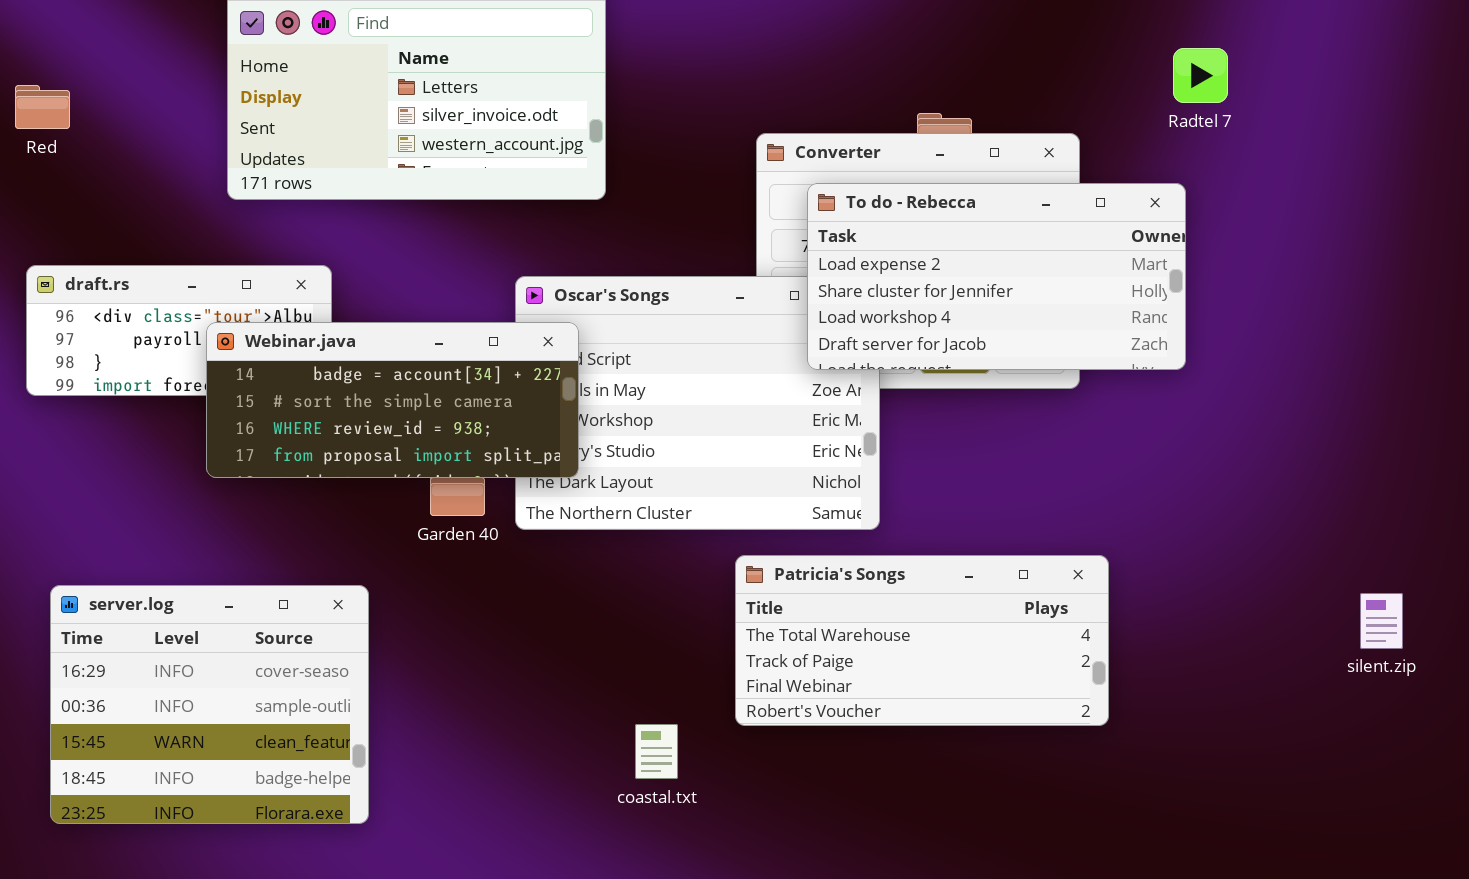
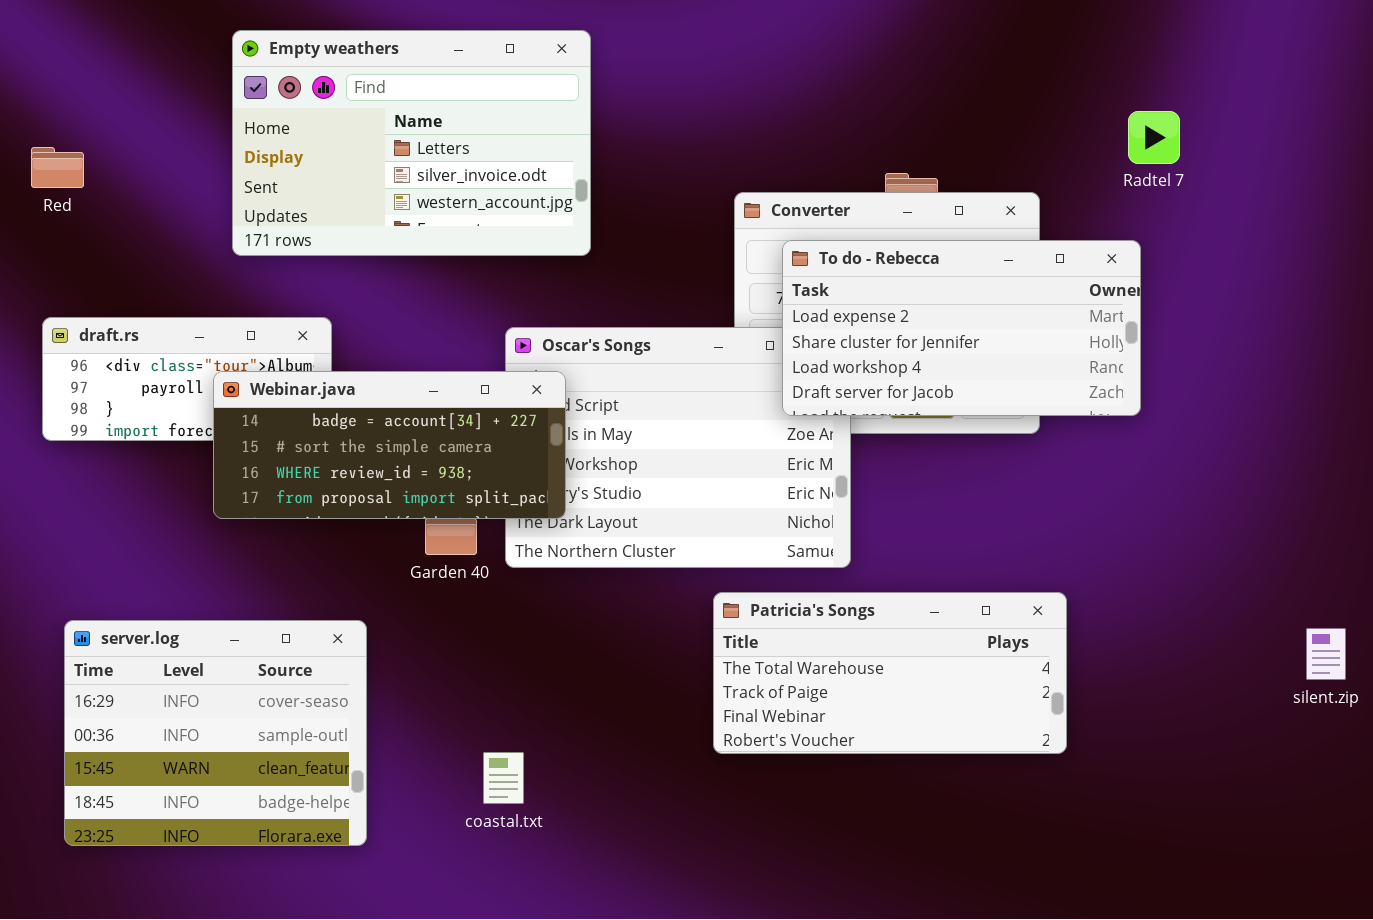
coastal.txt: [635,724,678,779] -> [483,752,524,804], moved

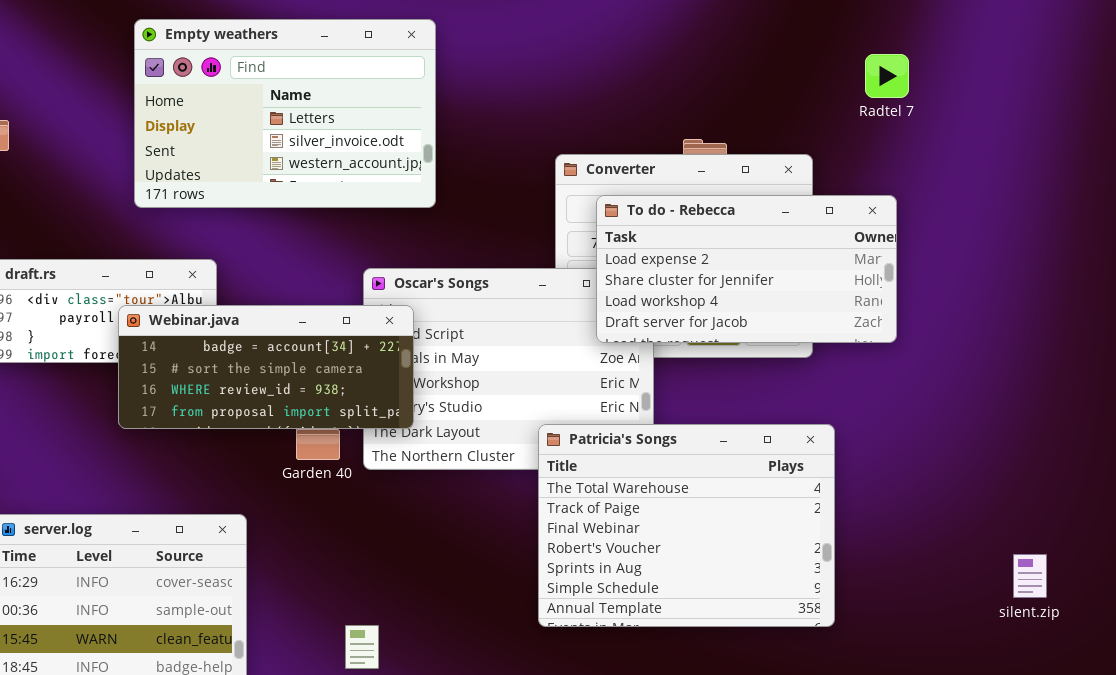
Radtel 7: [1128,111,1180,164] -> [865,54,909,98], moved
Patricia's Songs: [713,592,1067,754] -> [538,424,835,627], resized
silent.zip: [1306,628,1346,680] -> [1013,554,1047,598], moved

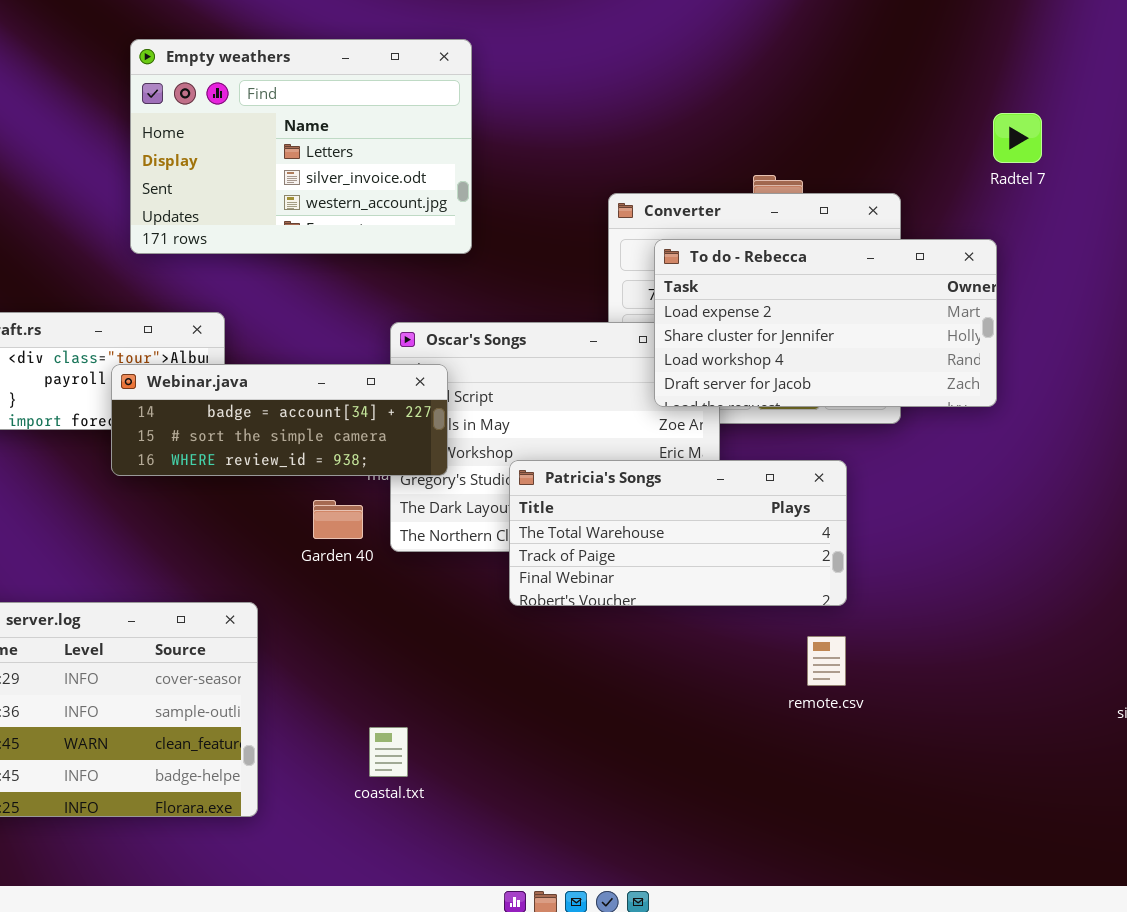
Radtel 7: [865,54,909,98] -> [993,113,1042,163], moved
Webinar.java: [118,305,414,429] -> [111,364,448,476], resized
Patricia's Songs: [538,424,835,627] -> [509,460,847,606], moved, resized

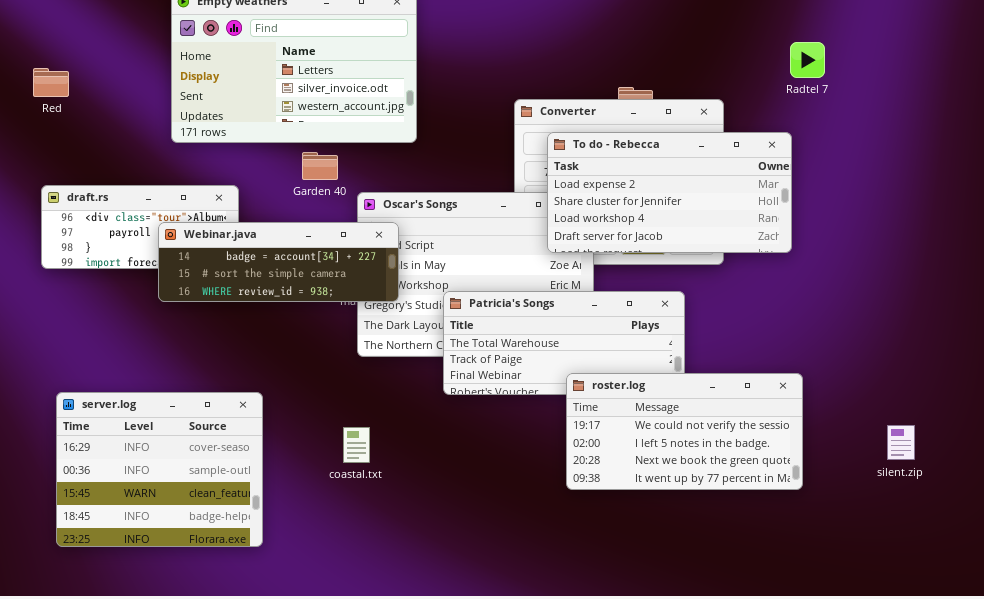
Garden 40: [313,500,363,539] -> [302,152,338,180], moved
roster.log: none -> [566,373,803,490], opened
coastal.txt: [369,727,408,777] -> [343,427,370,463], moved

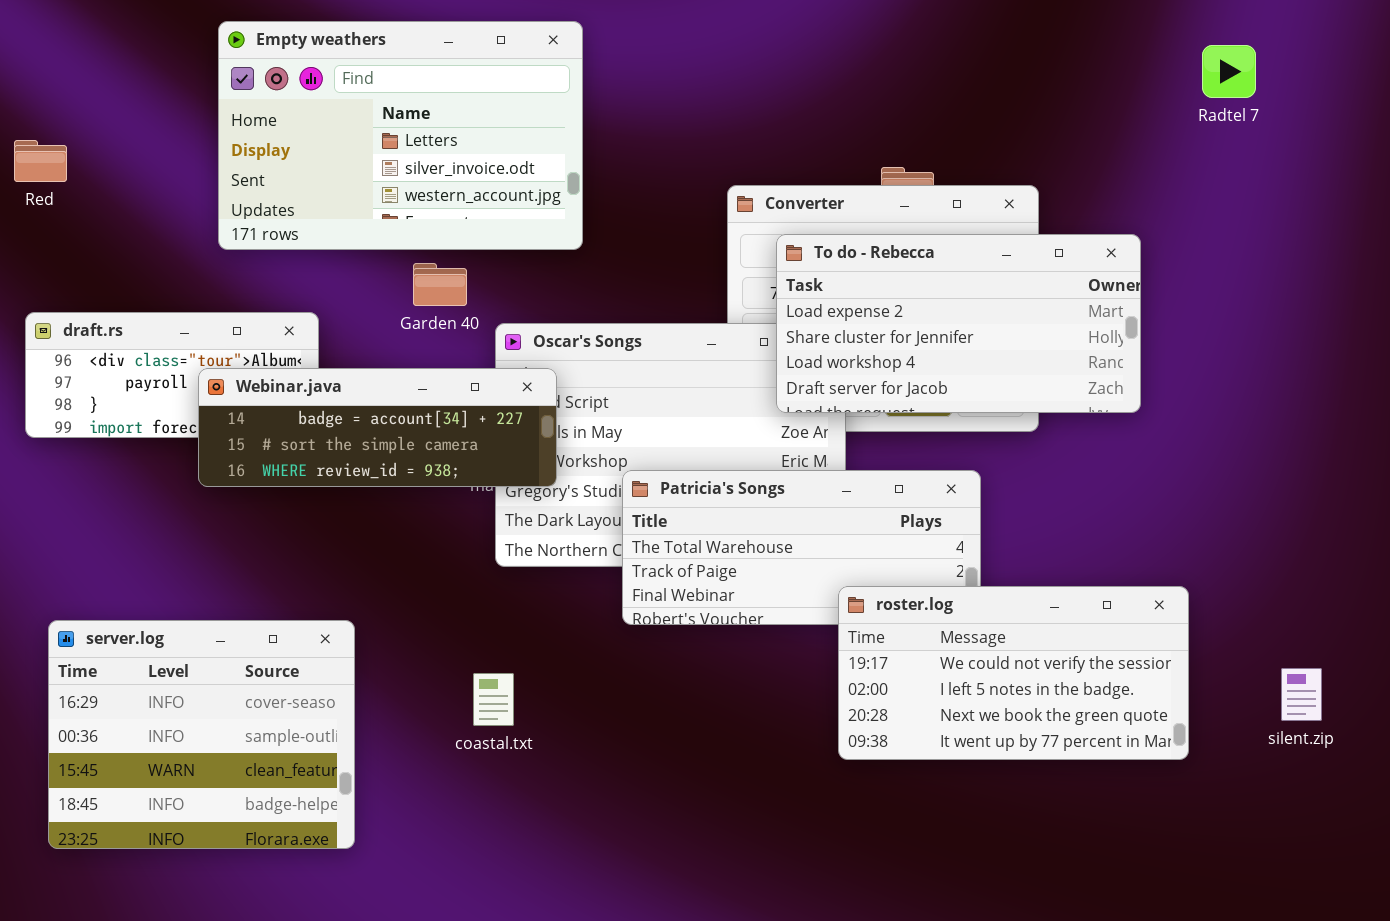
Radtel 7: [790,42,825,78] -> [1202,45,1256,98], moved
roster.log: [566,373,803,490] -> [838,586,1189,760], moved

